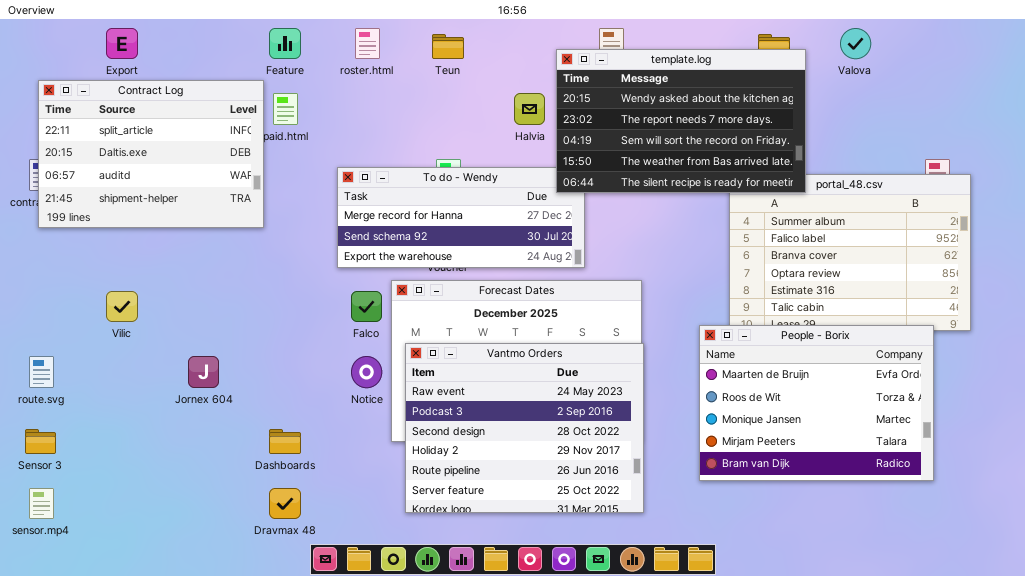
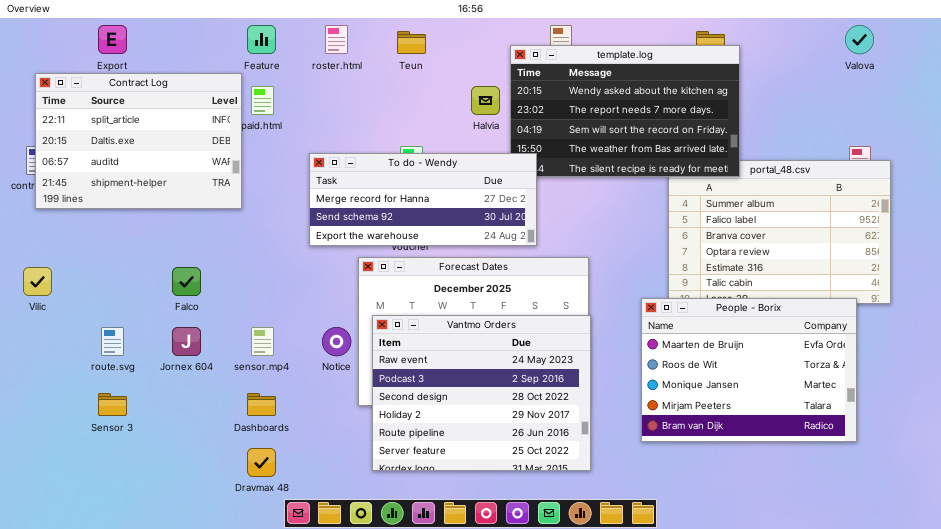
Valova: [840,28,871,59] -> [845,25,874,54], moved
To do - Wendy: [337,167,585,268] -> [309,153,537,246], raised
Vilic: [106,291,138,322] -> [23,267,52,296], moved
Falco: [351,291,382,322] -> [172,267,201,296], moved
route.svg: [29,356,54,388] -> [101,327,124,356], moved
Sensor 3: [25,429,56,454] -> [98,393,127,416], moved
sensor.mp4: [29,488,54,519] -> [251,327,274,356], moved

